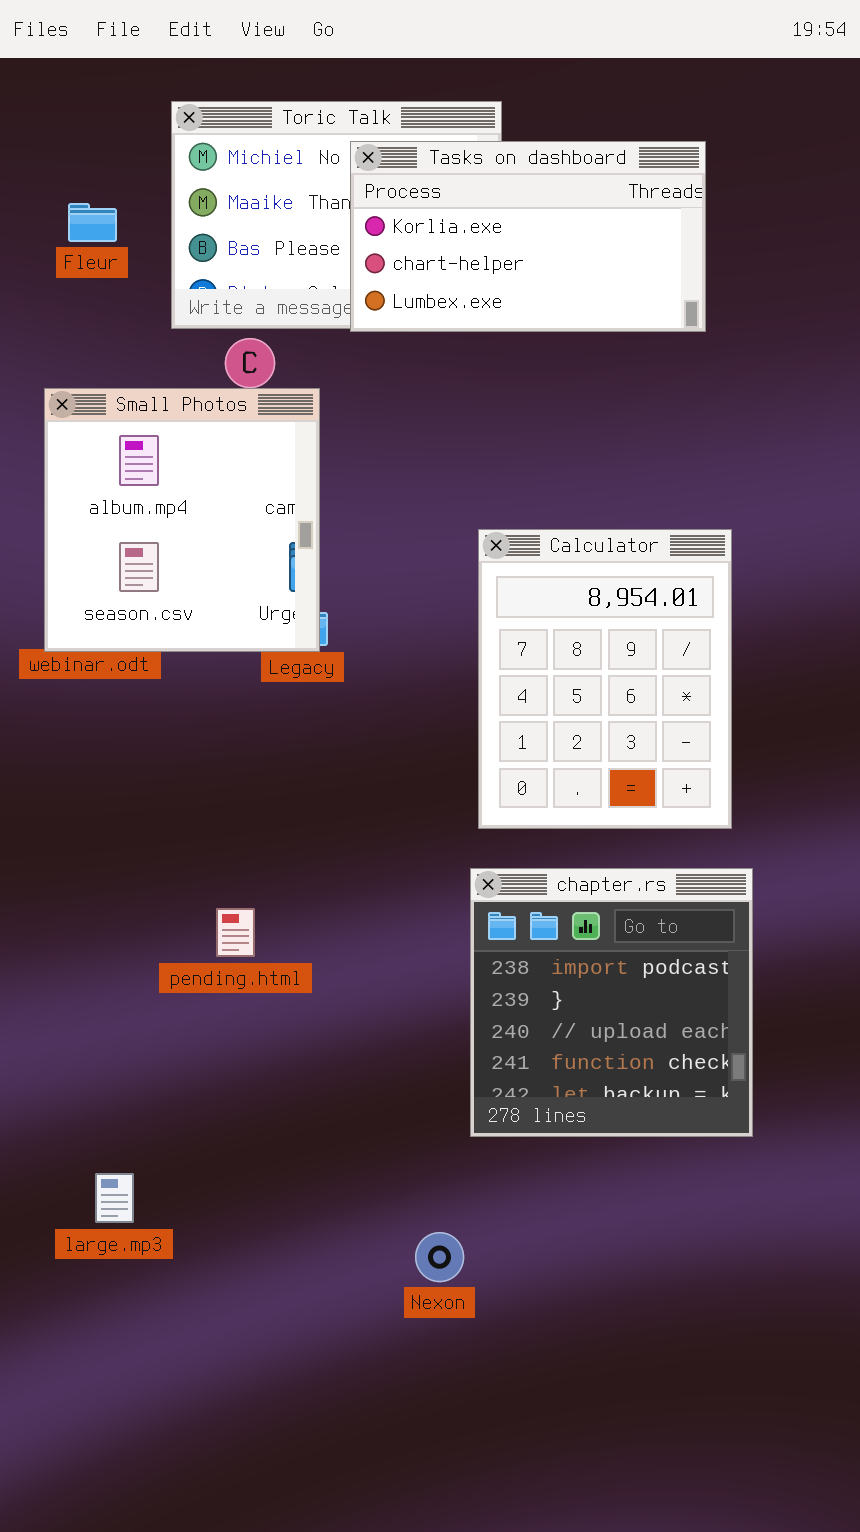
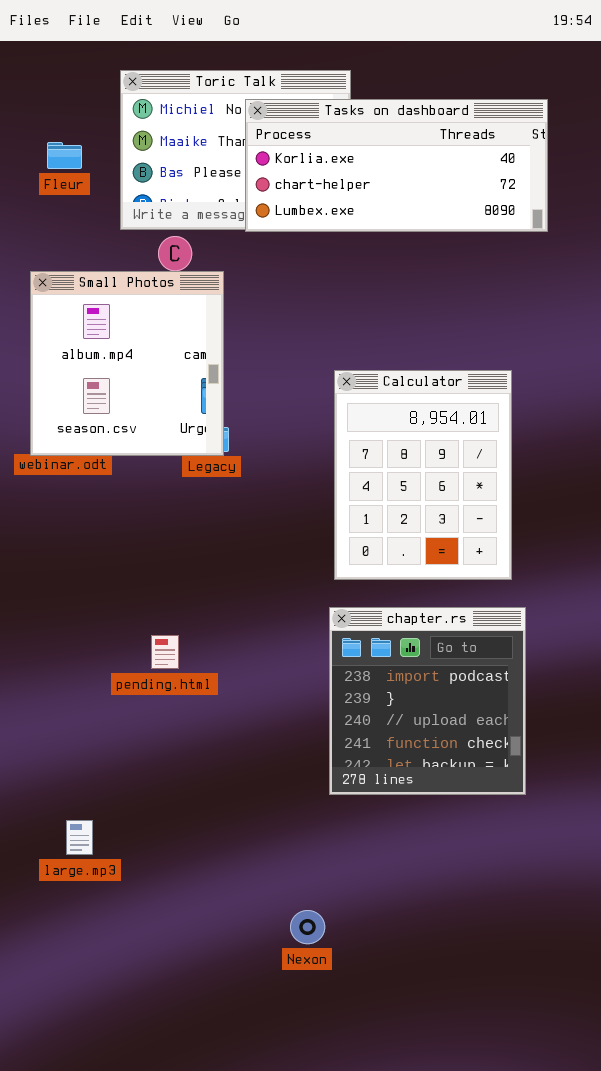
Tasks on dashboard: [350,141,706,332] -> [245,99,548,232], resized
Nexon: [415,1232,464,1282] -> [290,910,325,944], moved

